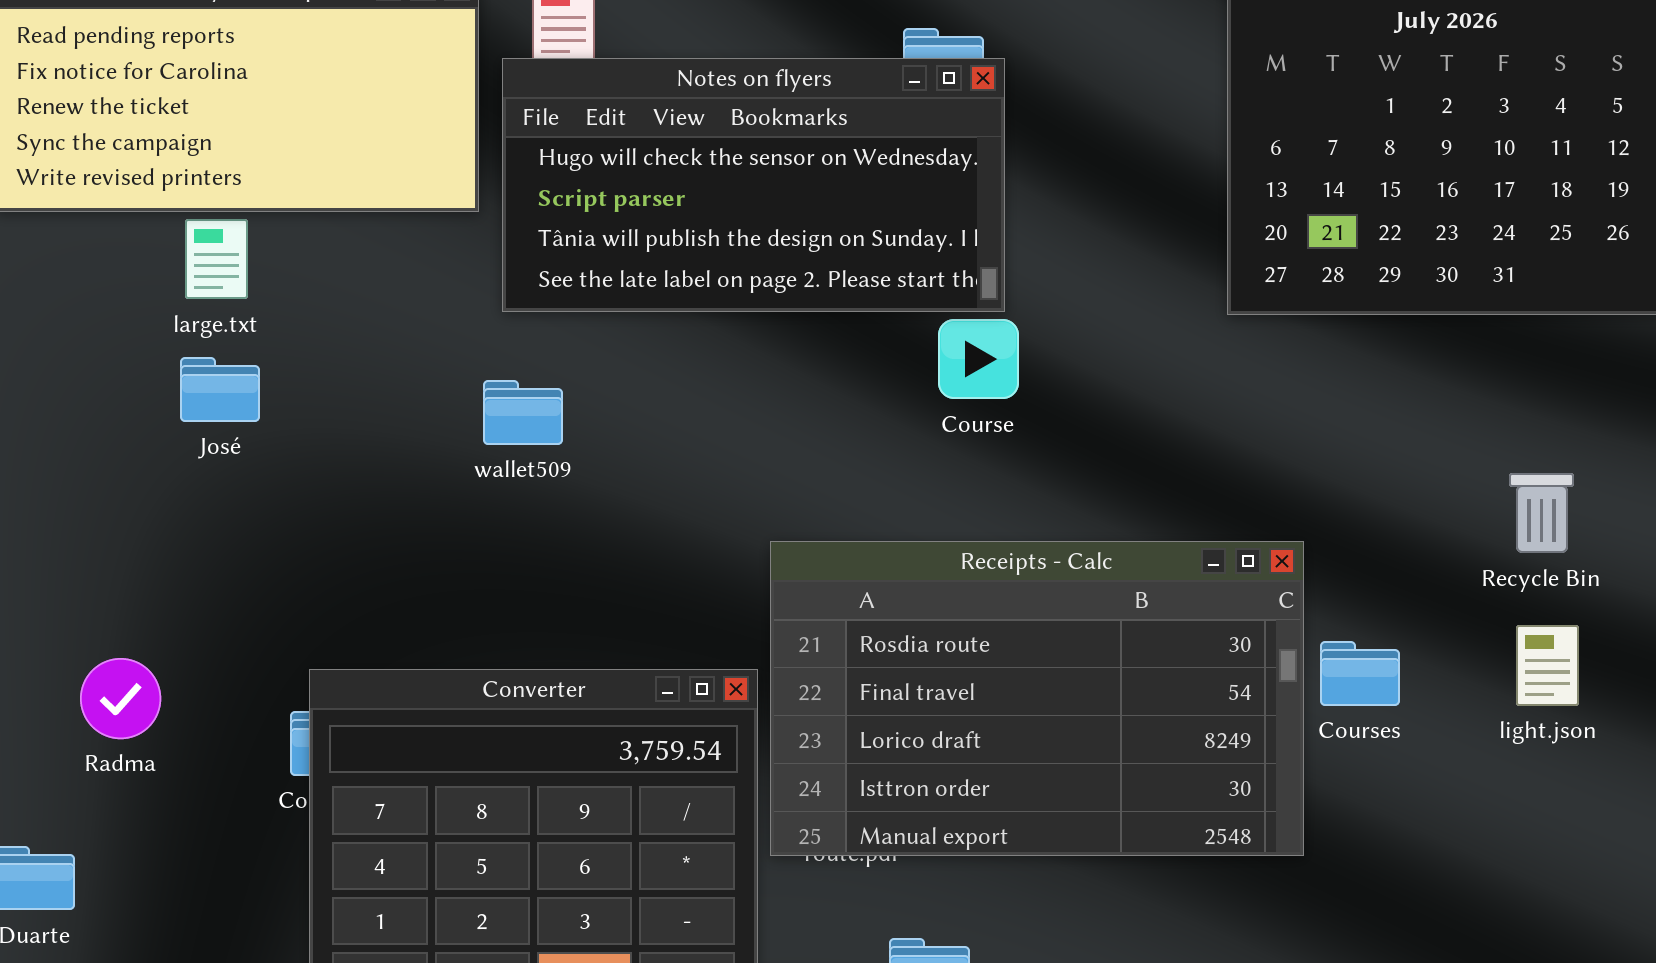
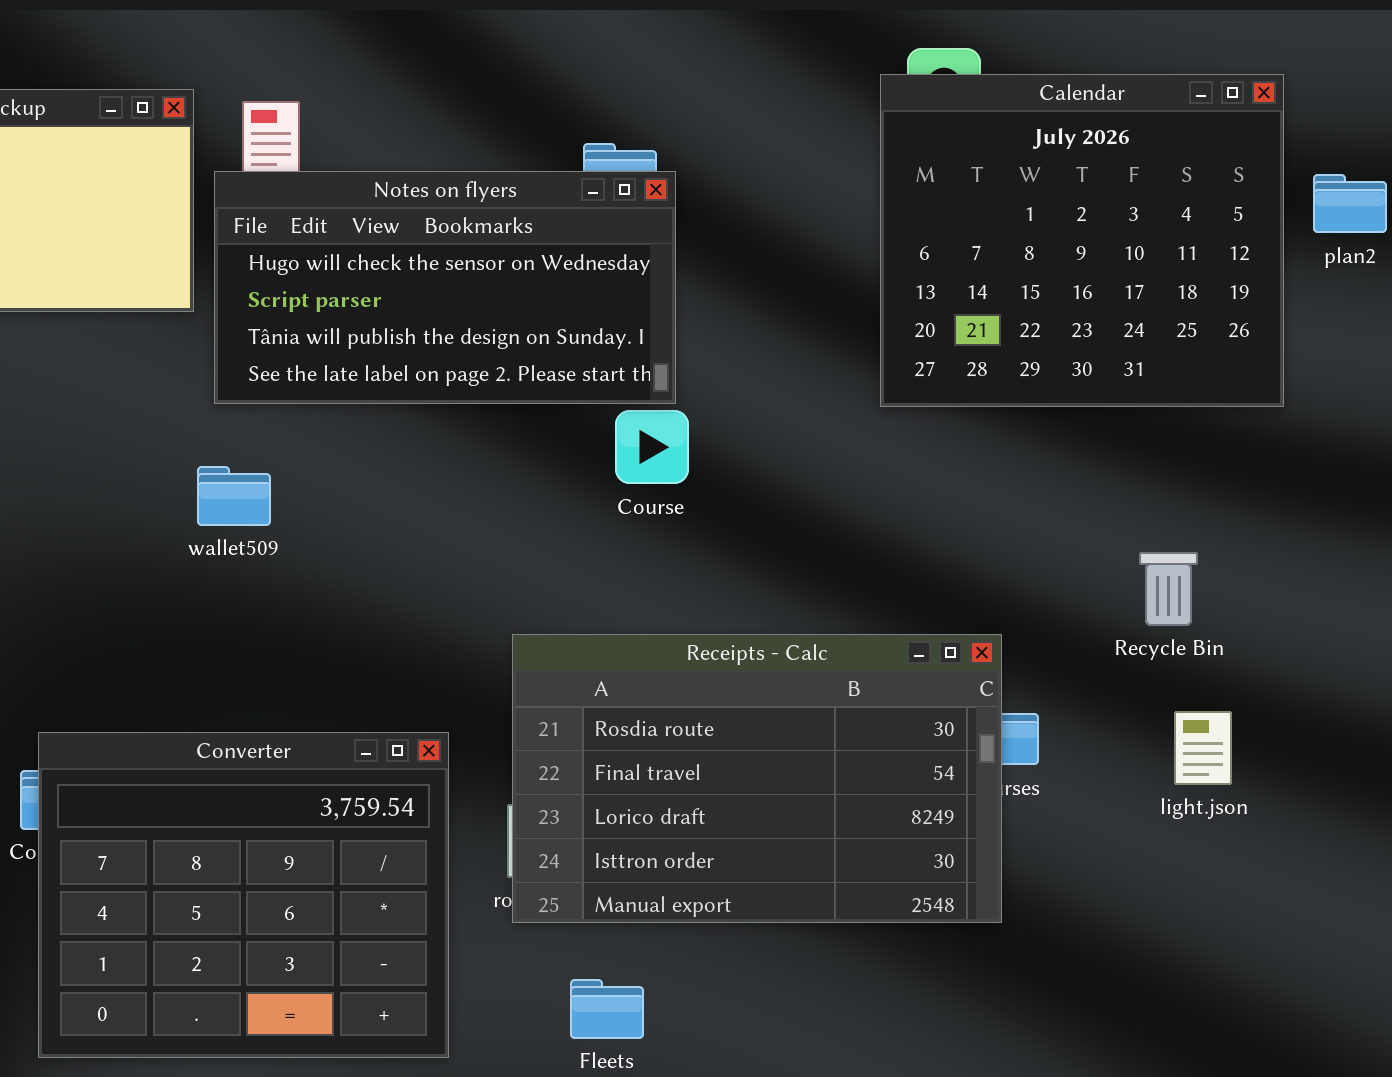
Receipts - Calc: [770,541,1304,856] -> [512,634,1002,923], moved
light.json: [1516,625,1579,706] -> [1174,711,1232,785], moved

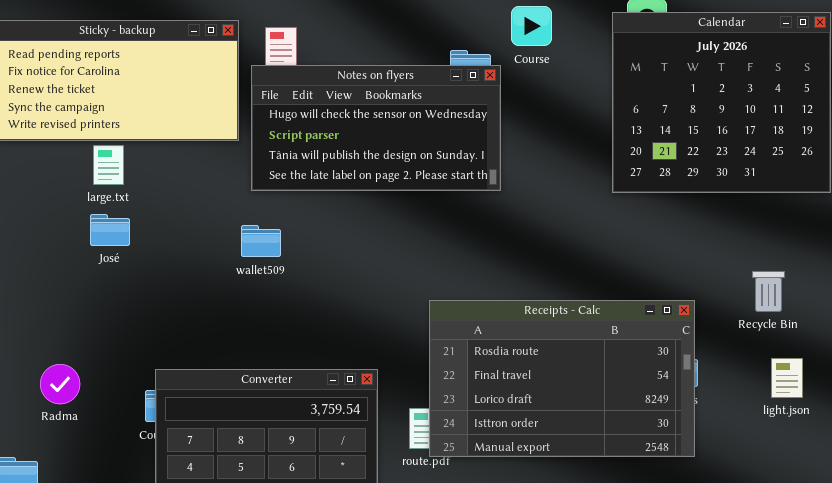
Course: [615,410,689,484] -> [511,6,552,46], moved
Receipts - Calc: [512,634,1002,923] -> [429,300,695,457], moved

